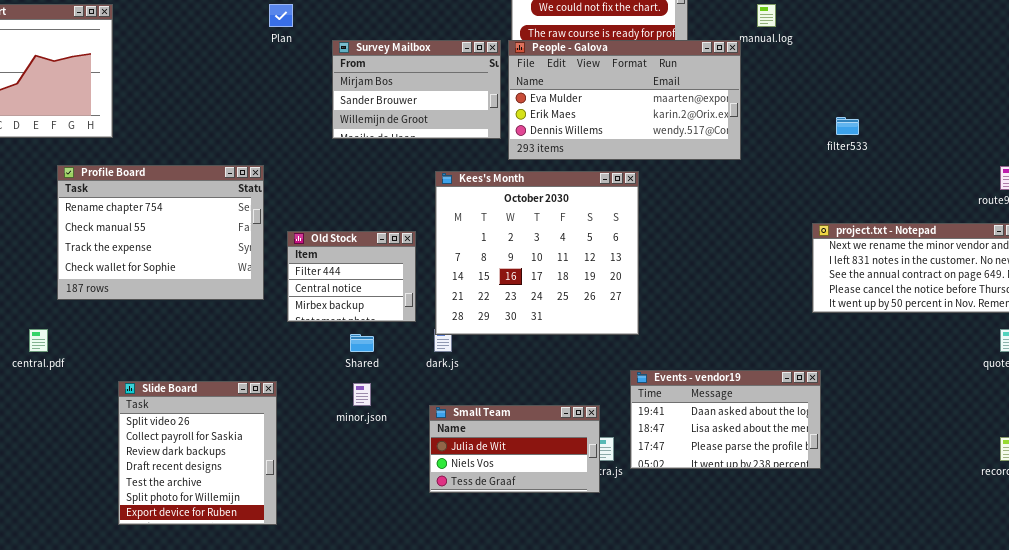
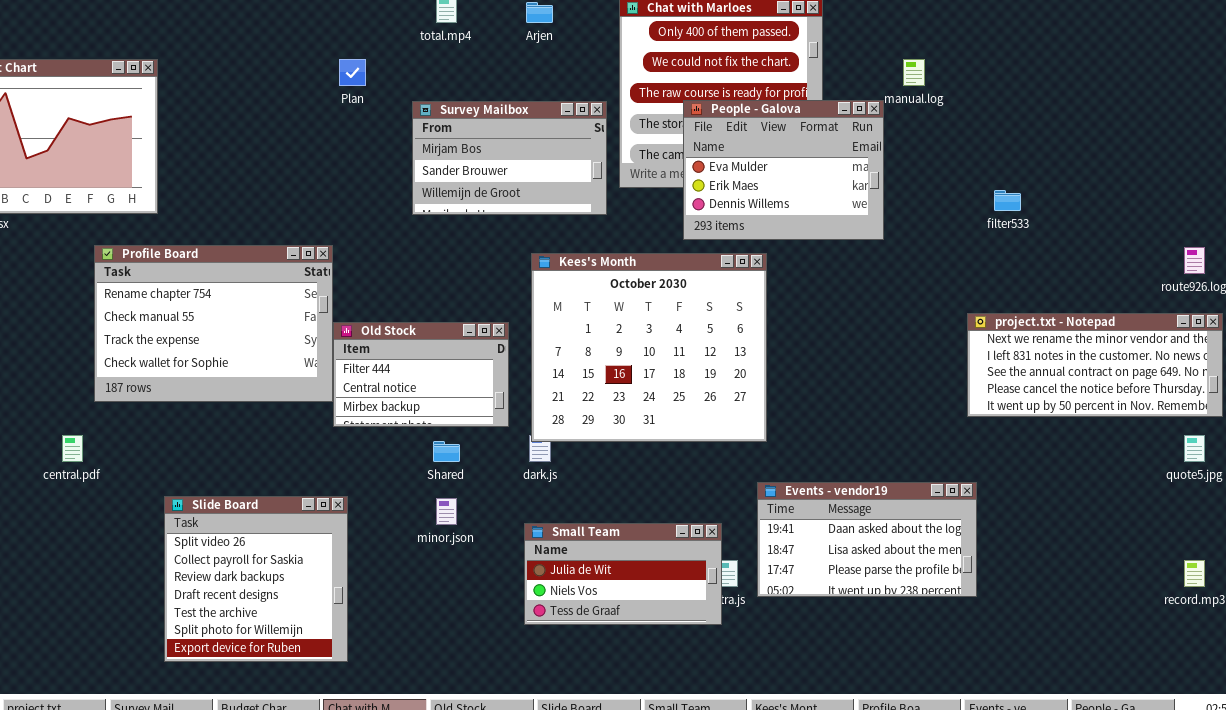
People - Galova: [508,40,741,160] -> [683,100,884,240], resized
Old Stock: [287,231,416,322] -> [333,322,509,427], resized

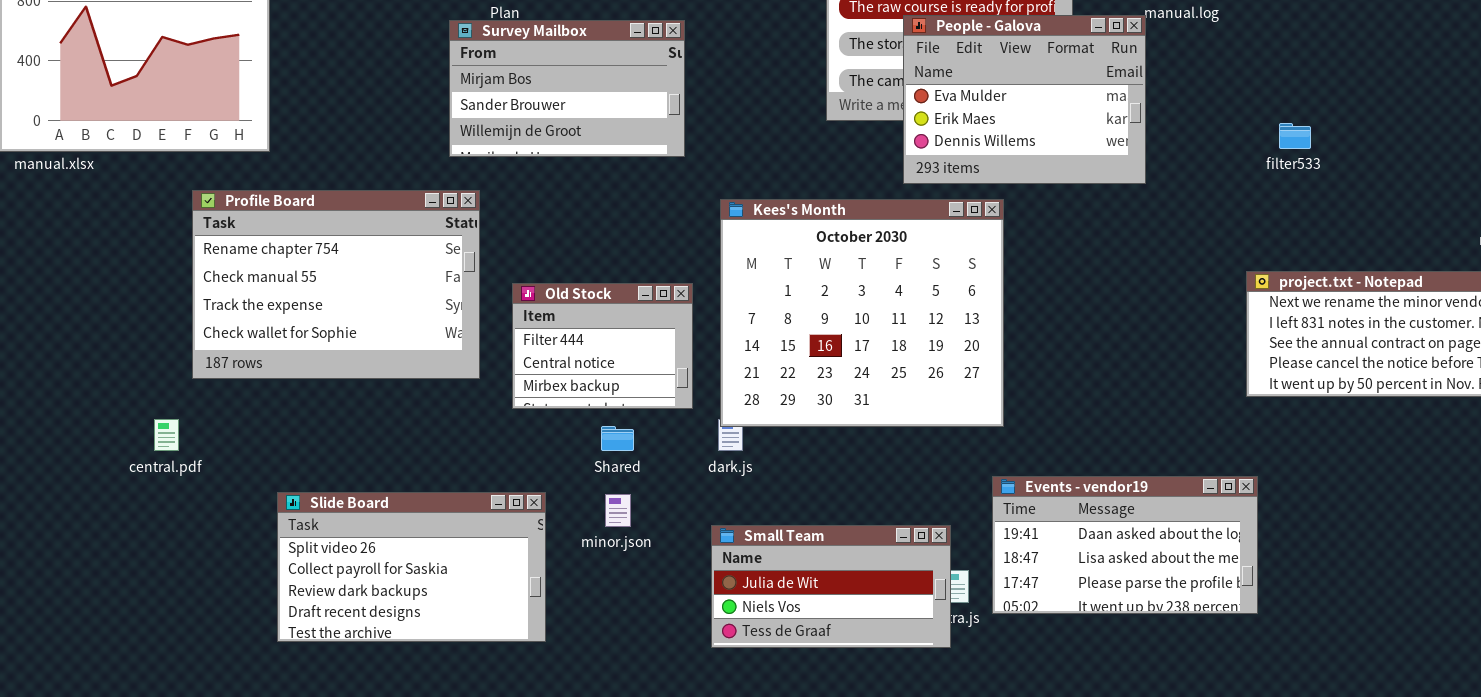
Survey Mailbox: [412,101,607,215] -> [449,20,685,157], moved
Old Stock: [333,322,509,427] -> [512,283,693,409], resized
Slide Board: [164,496,348,662] -> [277,492,546,642], resized

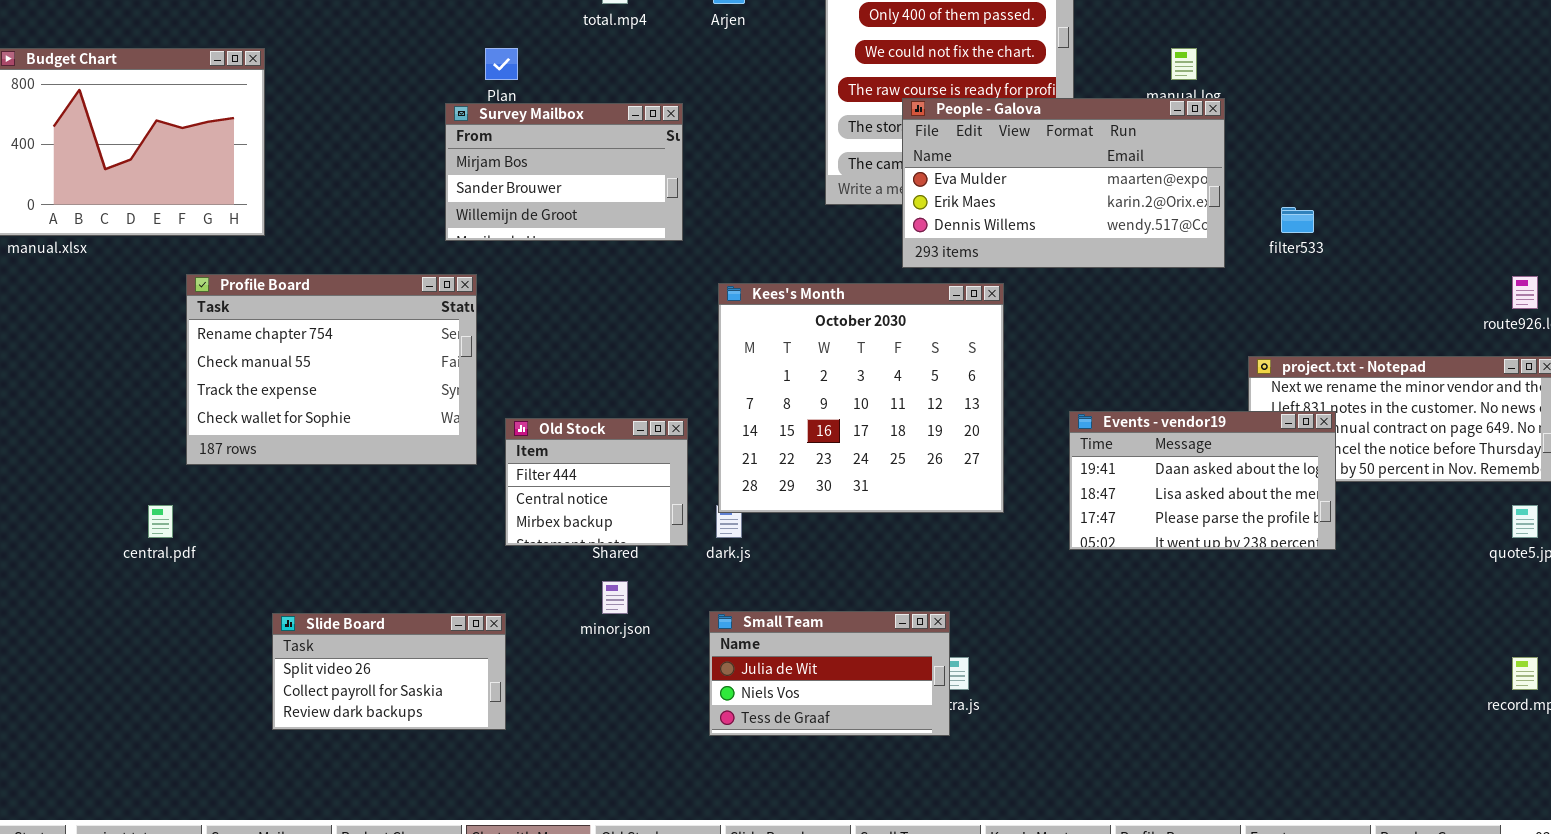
People - Galova: [903,15,1146,184] -> [902,98,1225,268], resized
Old Stock: [512,283,693,409] -> [505,418,688,546], moved
Events - vendor19: [992,476,1258,614] -> [1069,411,1336,550], moved
Slide Board: [277,492,546,642] -> [272,613,506,730], resized

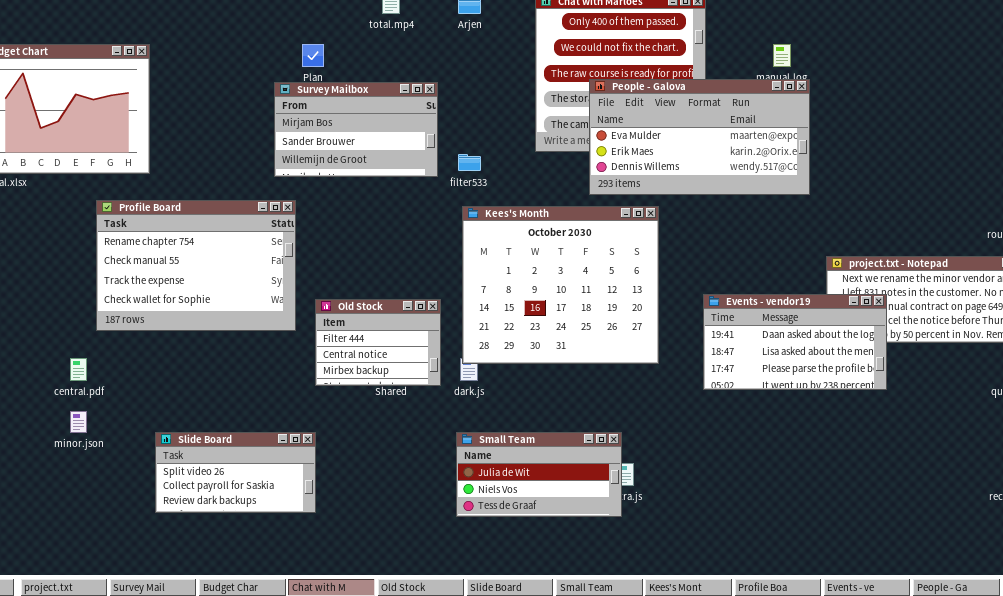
filter533: [1281,207,1314,233] -> [458,154,481,171], moved
minor.json: [602,581,628,614] -> [70,411,87,433], moved

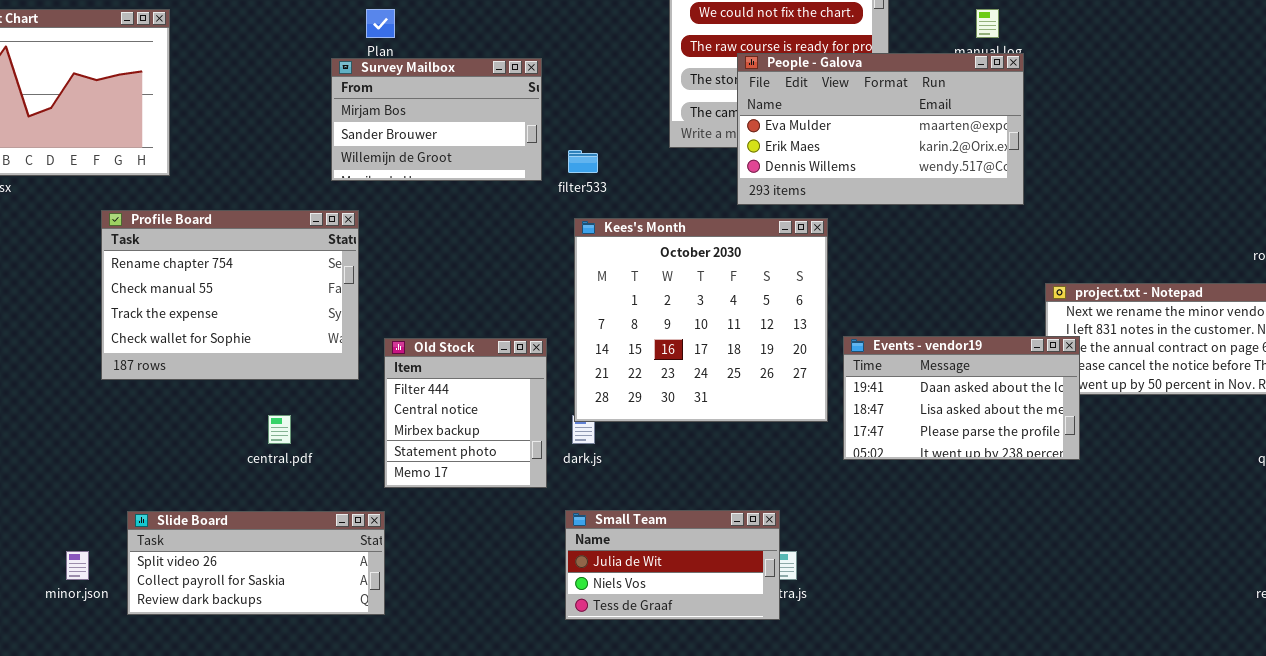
Events - vendor19: [703,294,887,390] -> [843,336,1080,460], moved
Old Stock: [315,299,441,386] -> [384,338,547,488], resized
central.pdf: [70,358,87,381] -> [268,415,291,444], moved
minor.json: [70,411,87,433] -> [66,551,89,580], moved
Slide Board: [155,432,316,513] -> [127,511,385,615], resized

